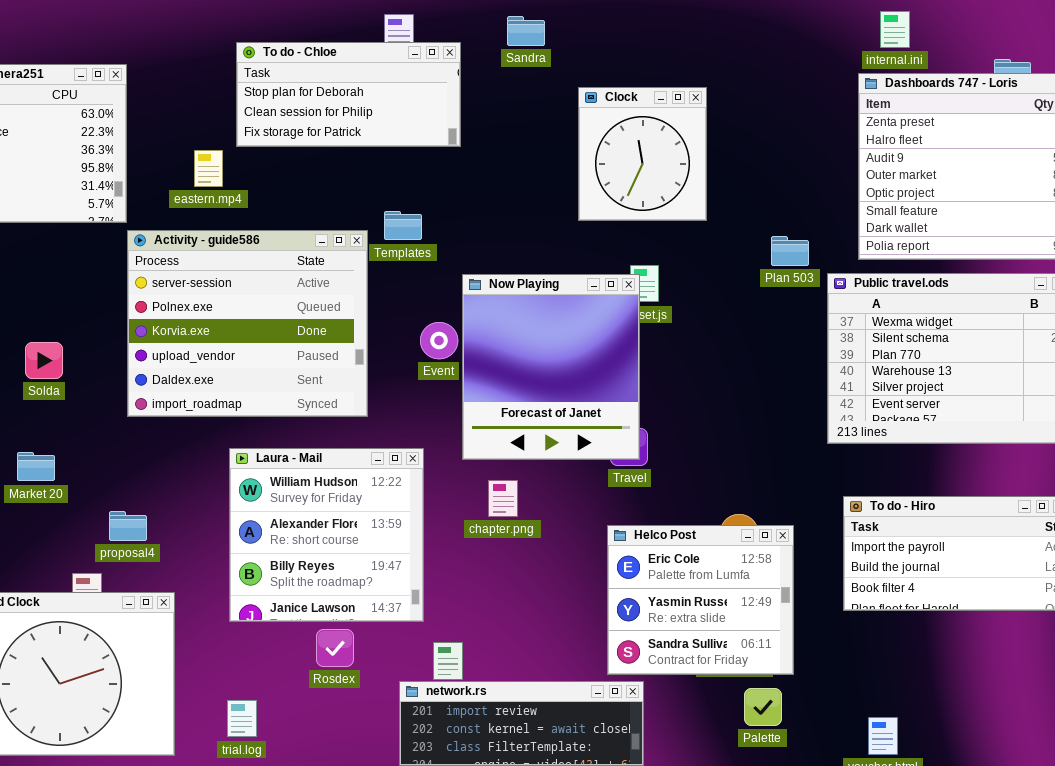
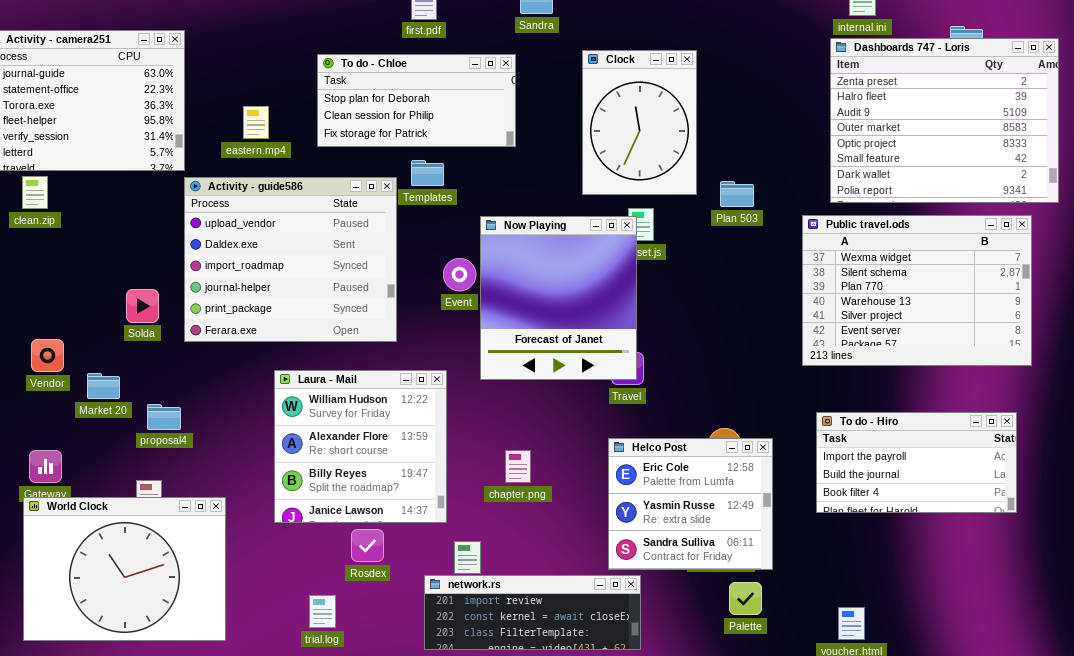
To do - Chloe: [236,42,461,147] -> [317,54,516,147], moved
Clock: [578,87,707,221] -> [582,50,697,195], resized
Activity - guide586: [127,230,368,417] -> [184,177,397,342], scrolled down 3 rows
Plan 503: [771,236,809,266] -> [720,181,754,207], moved
Solda: [25,342,63,379] -> [126,289,159,323], moved
chapter.png: [488,480,518,517] -> [505,450,531,483], moved
proposal4: [109,511,147,541] -> [147,404,181,430], moved
trial.log: [227,700,257,737] -> [309,595,336,628], moved

